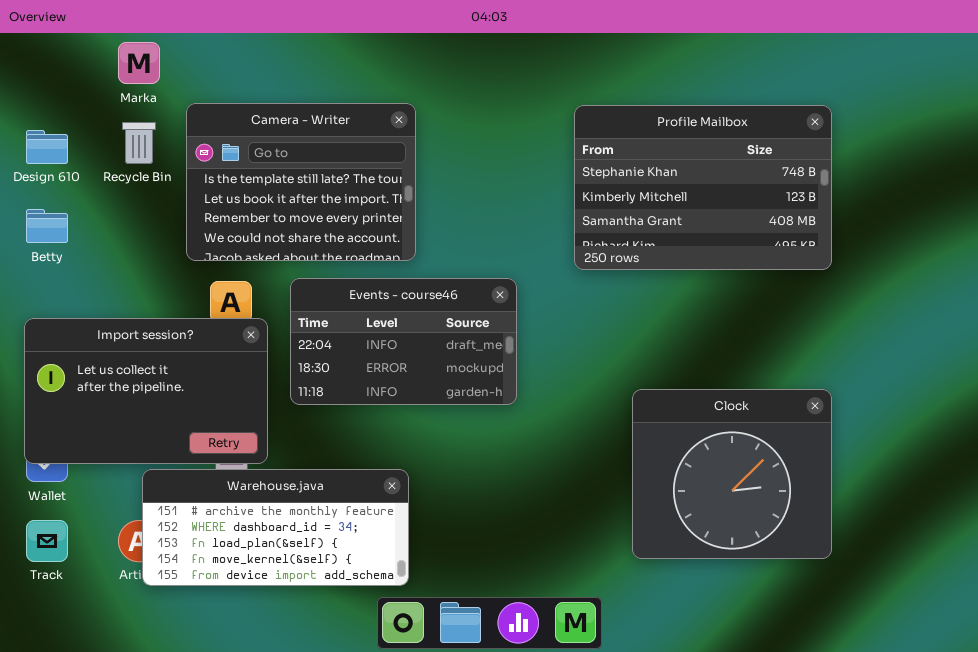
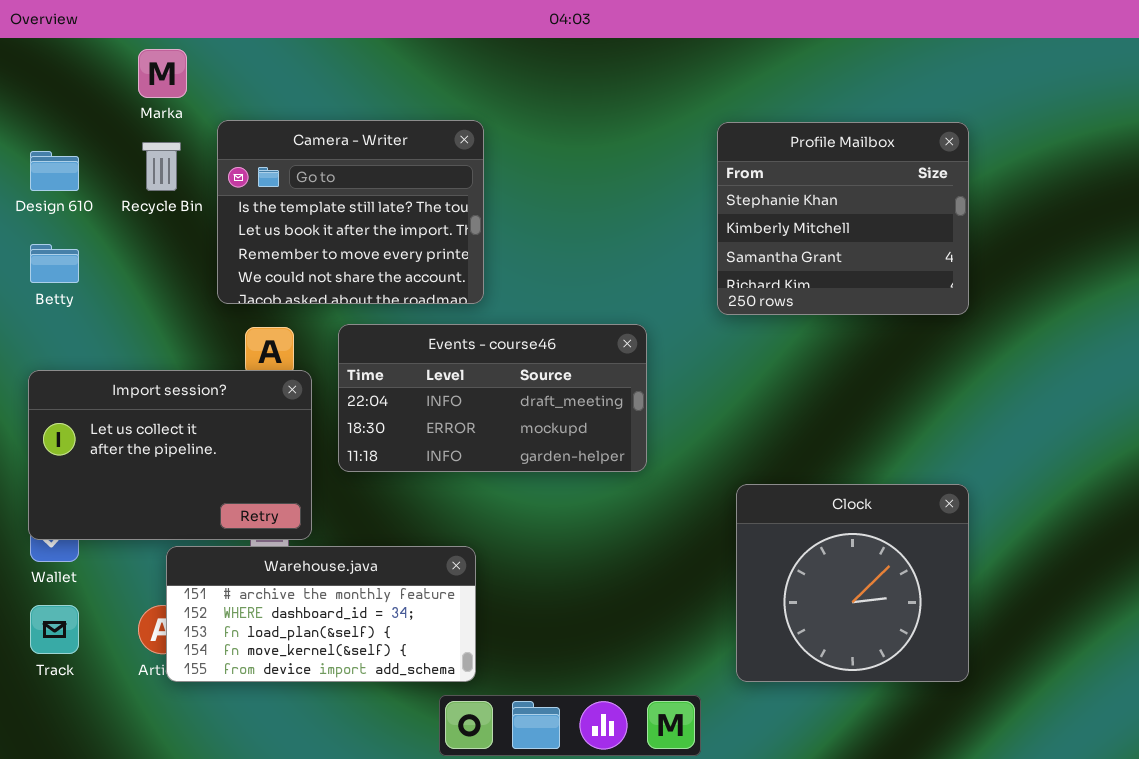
Profile Mailbox: [574,105,832,270] -> [717,122,969,315], resized
Events - course46: [290,278,517,405] -> [338,324,647,472], resized
Clock: [632,389,832,559] -> [736,484,969,682], moved

